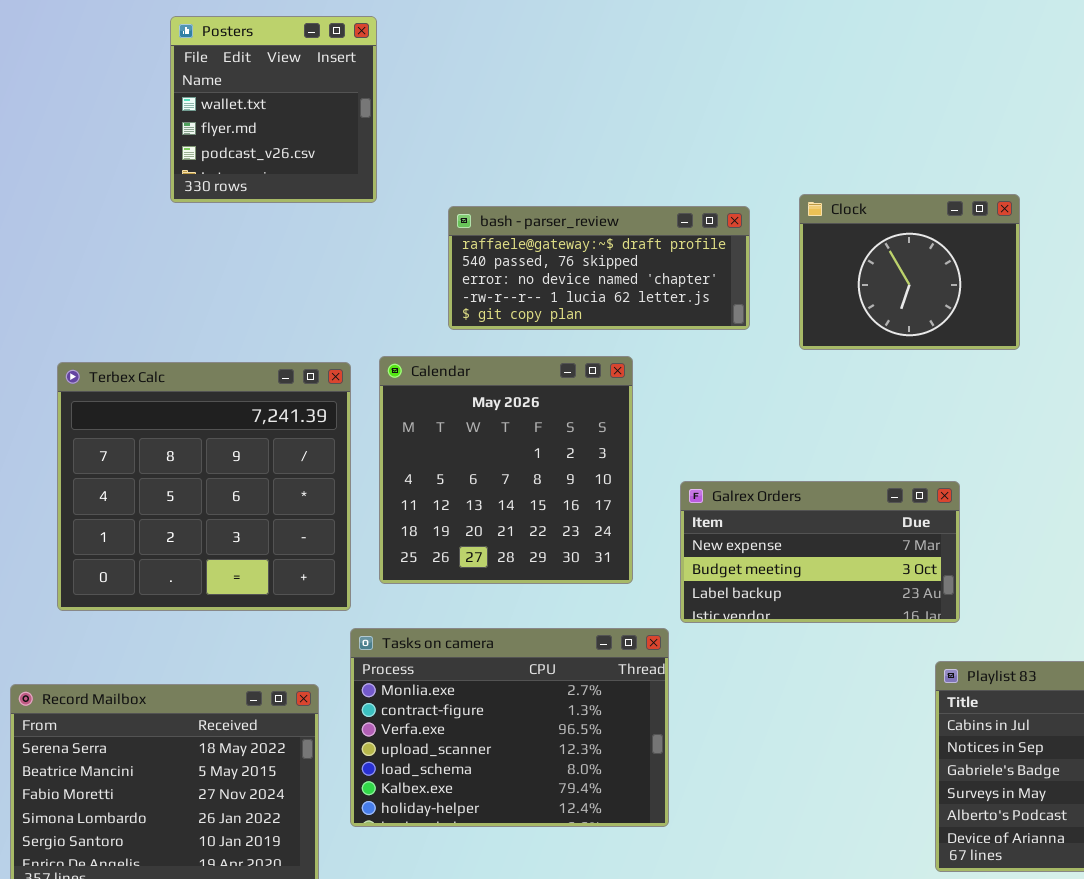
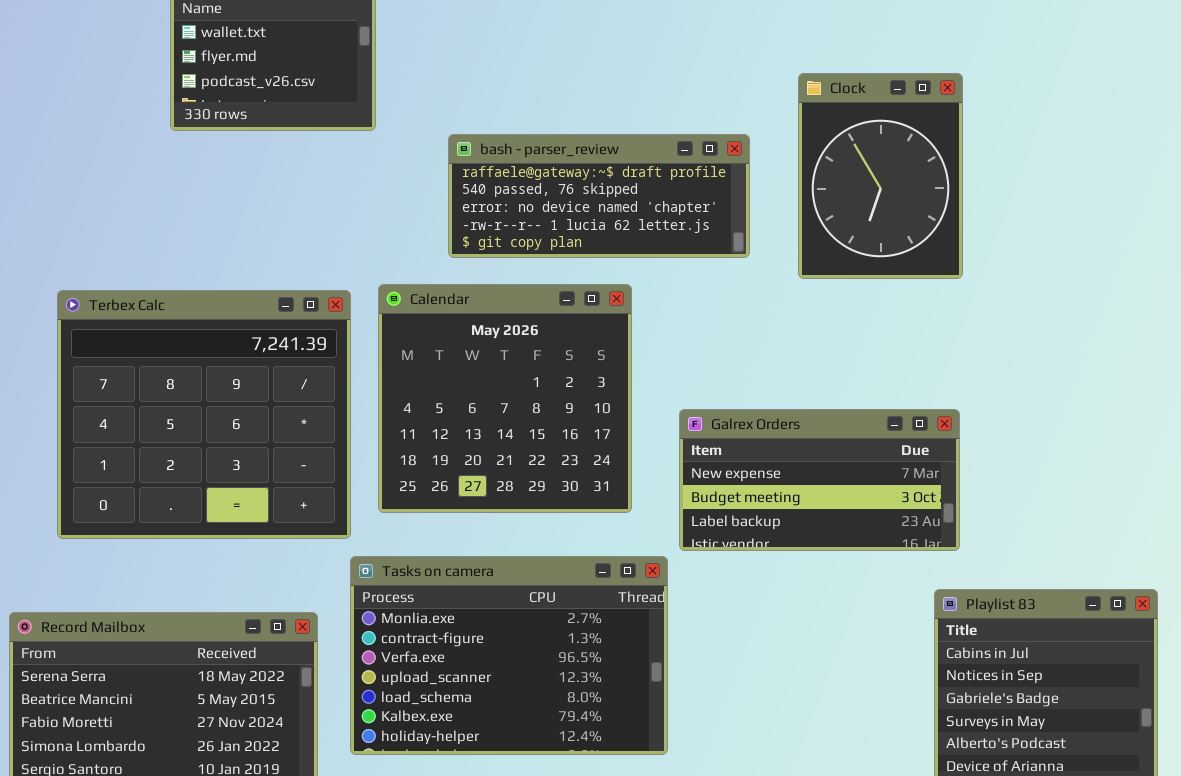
Clock: [799,194,1020,350] -> [798,73,963,279], resized

